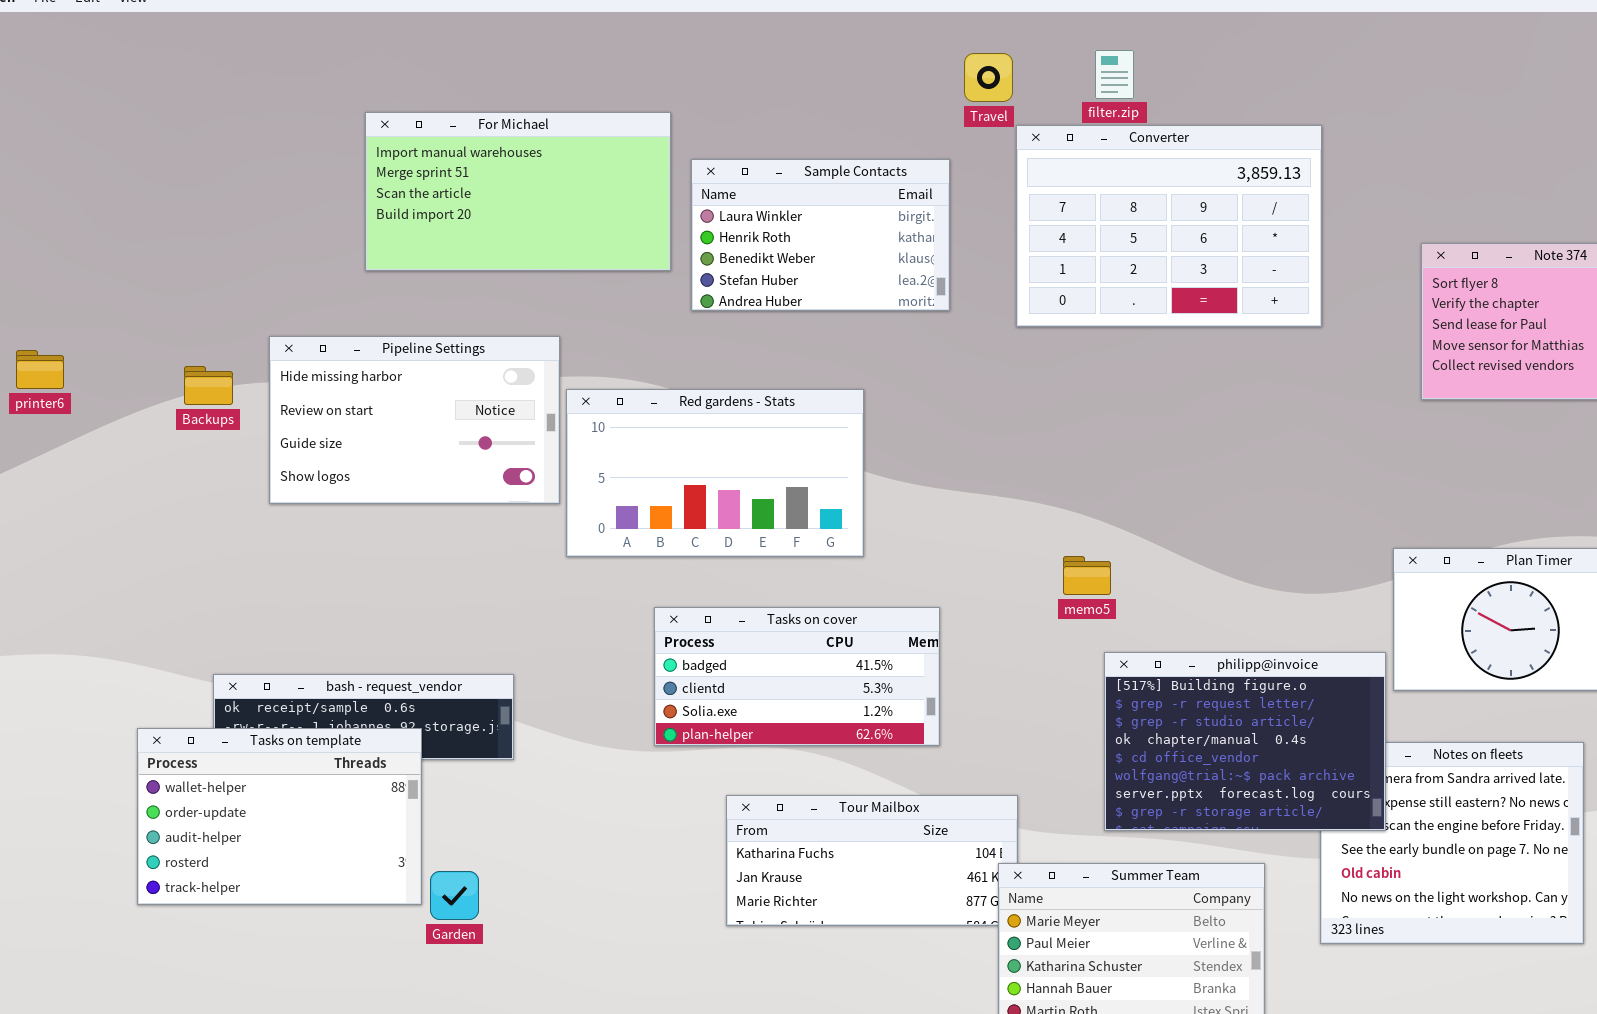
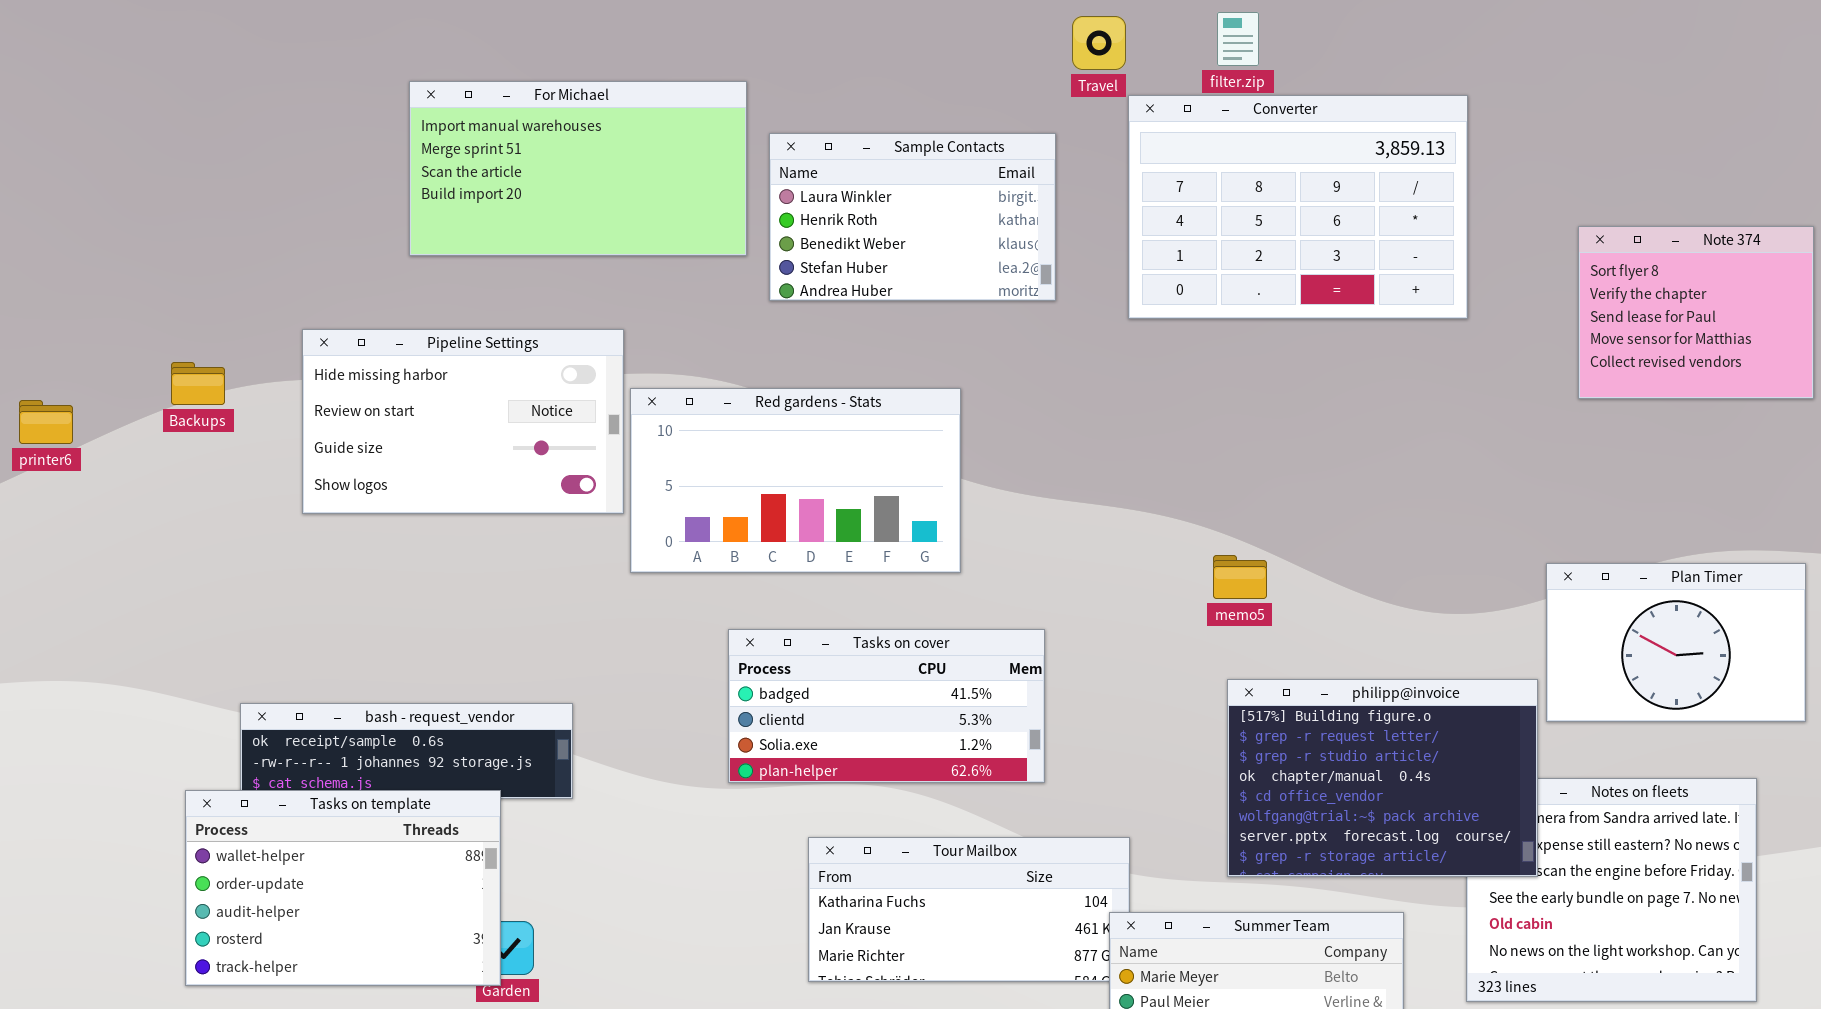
printer6: [16,350,64,389] -> [19,400,73,444], moved
Backups: [184,366,233,405] -> [171,362,225,405], moved
memo5: [1063,556,1111,595] -> [1213,555,1267,599], moved
Tasks on template: [137,728,422,905] -> [185,790,501,986], moved

